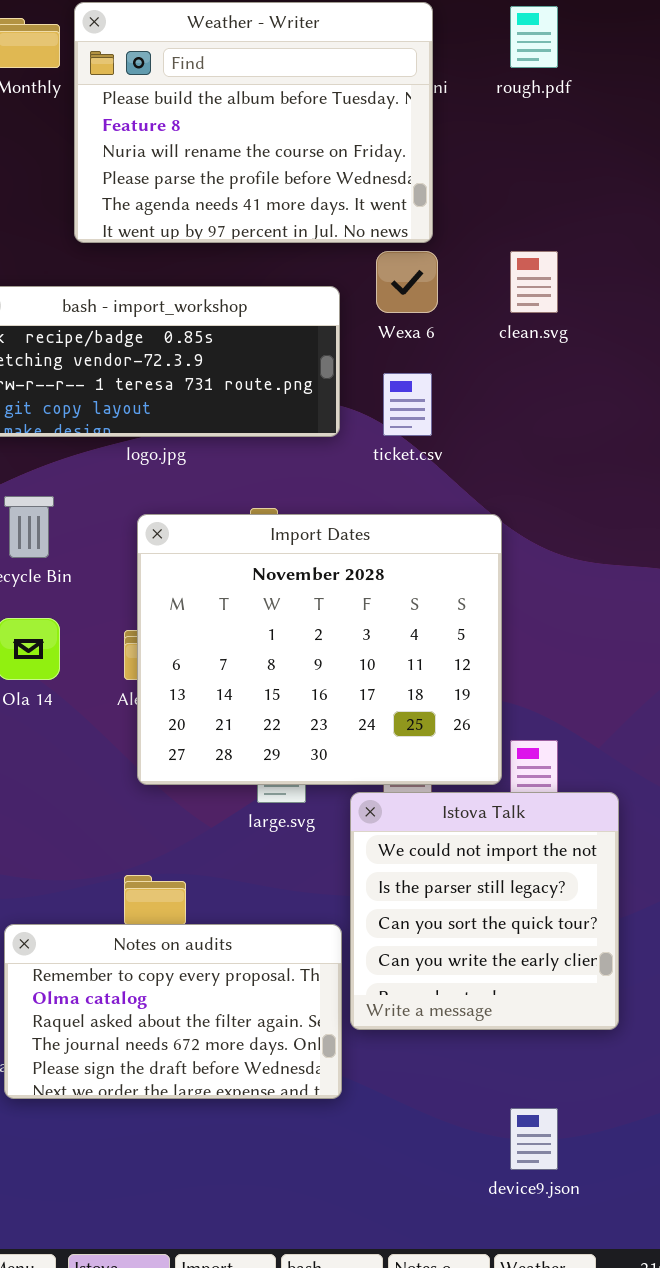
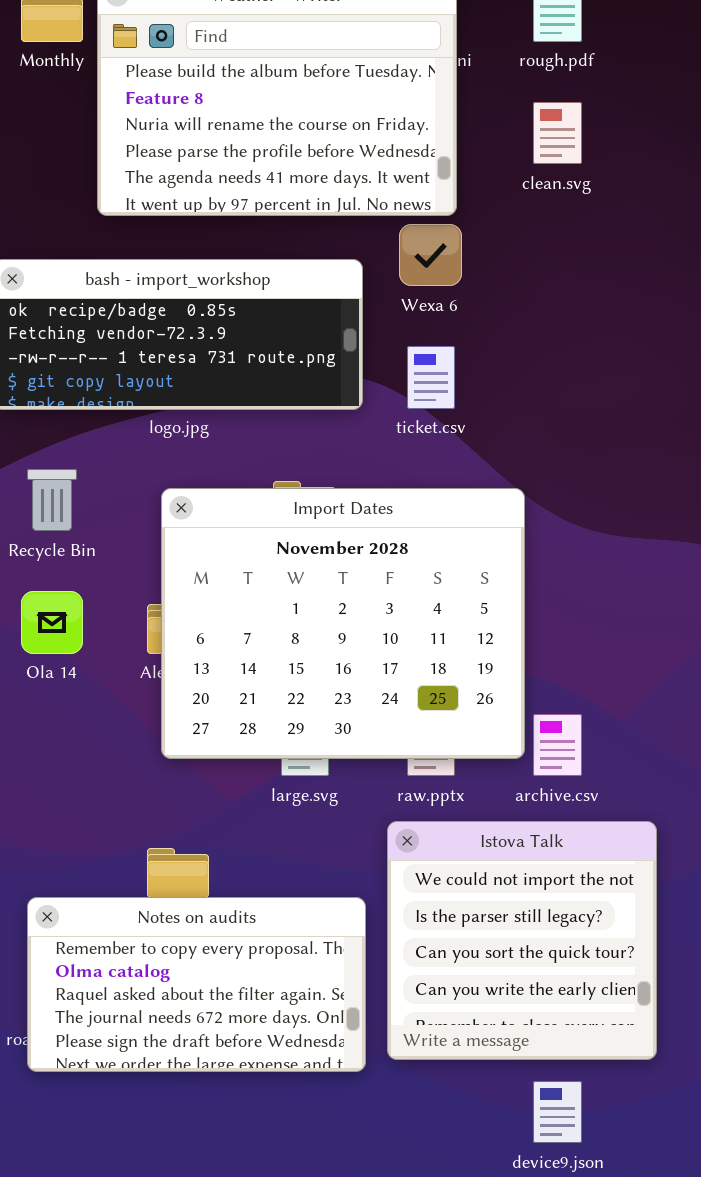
clean.svg: [510,251,558,313] -> [533,102,582,164], moved
Istova Talk: [350,792,619,1030] -> [387,821,657,1060], moved

